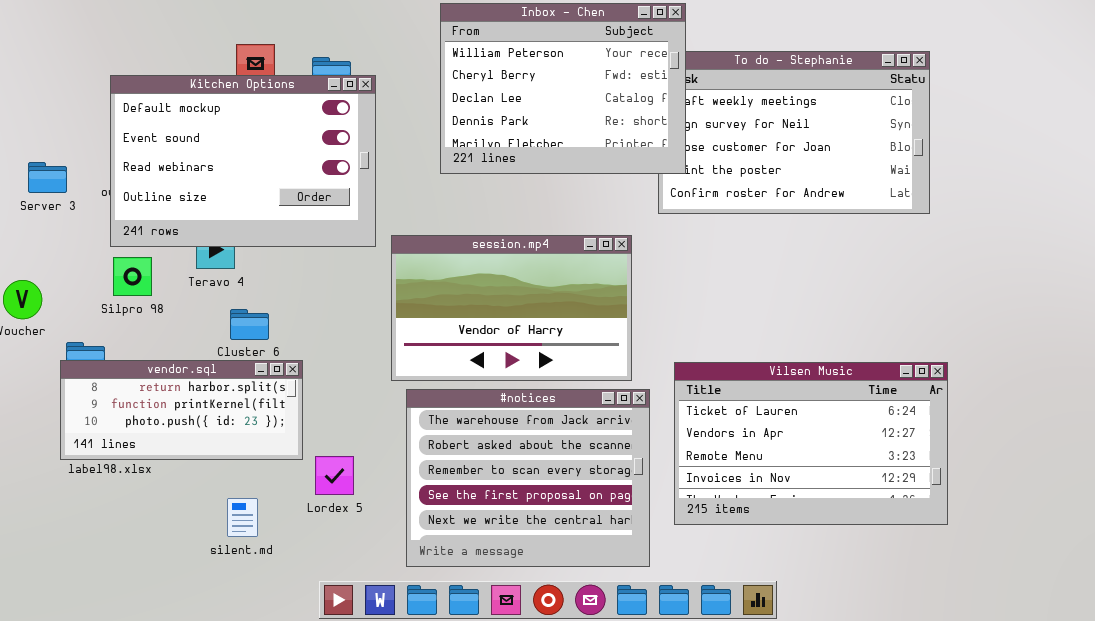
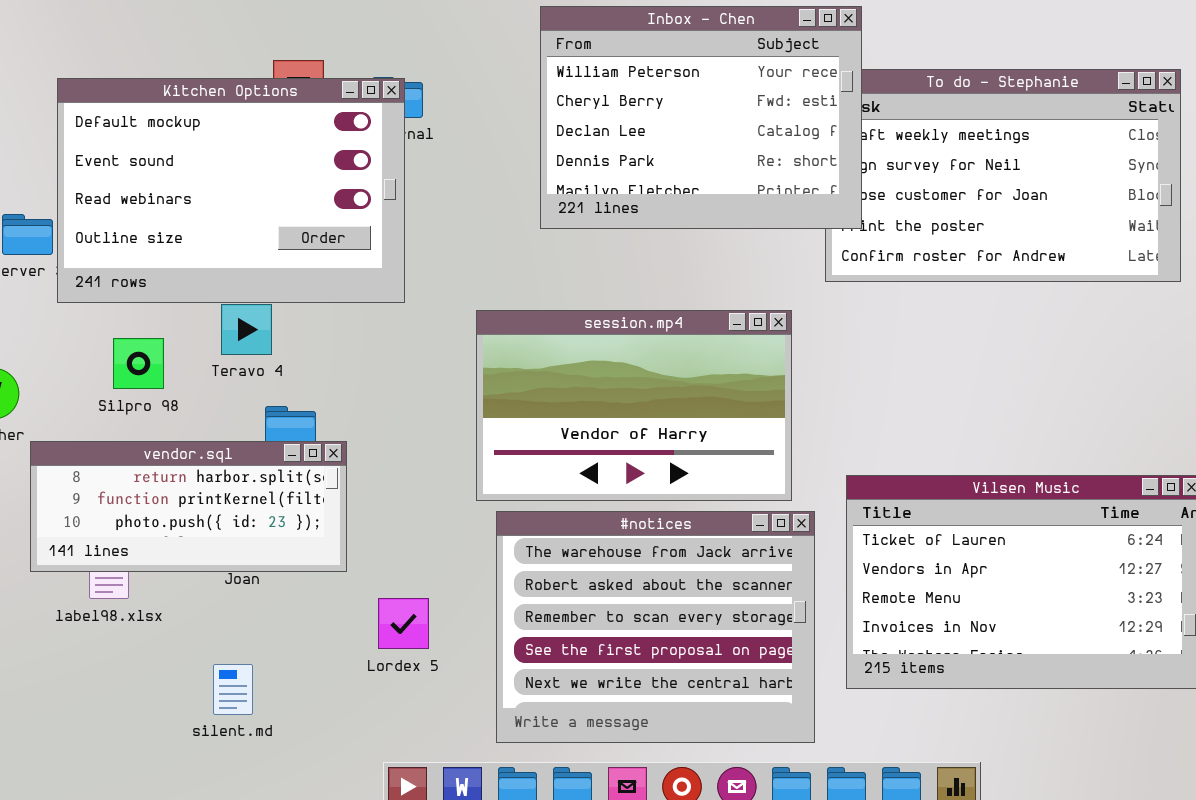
Kitchen Options: [110,75,376,247] -> [57,78,405,303], moved
vendor.sql: [60,360,303,460] -> [30,441,347,572], moved
silent.md: [227,498,258,537] -> [213,664,253,715], moved

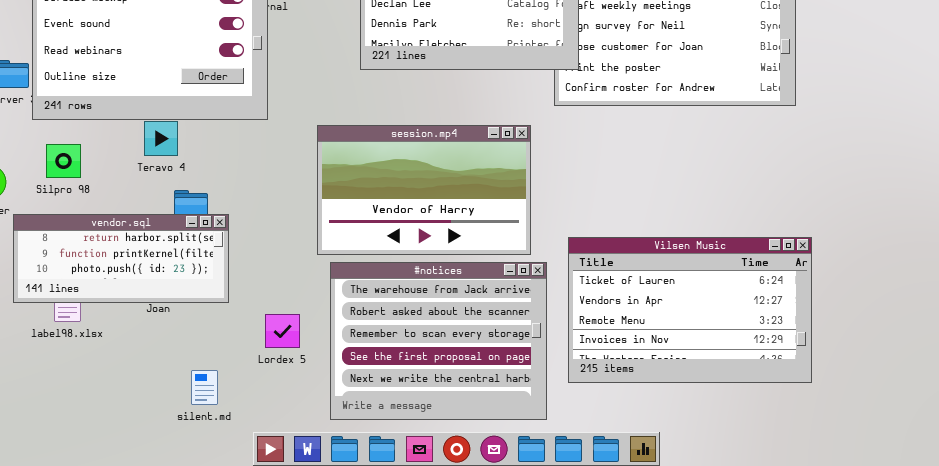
Silpro 98: [113,338,164,389] -> [46,144,81,178], moved
Lordex 5: [378,598,429,649] -> [265,314,300,348], moved
silent.md: [213,664,253,715] -> [191,370,218,405], moved

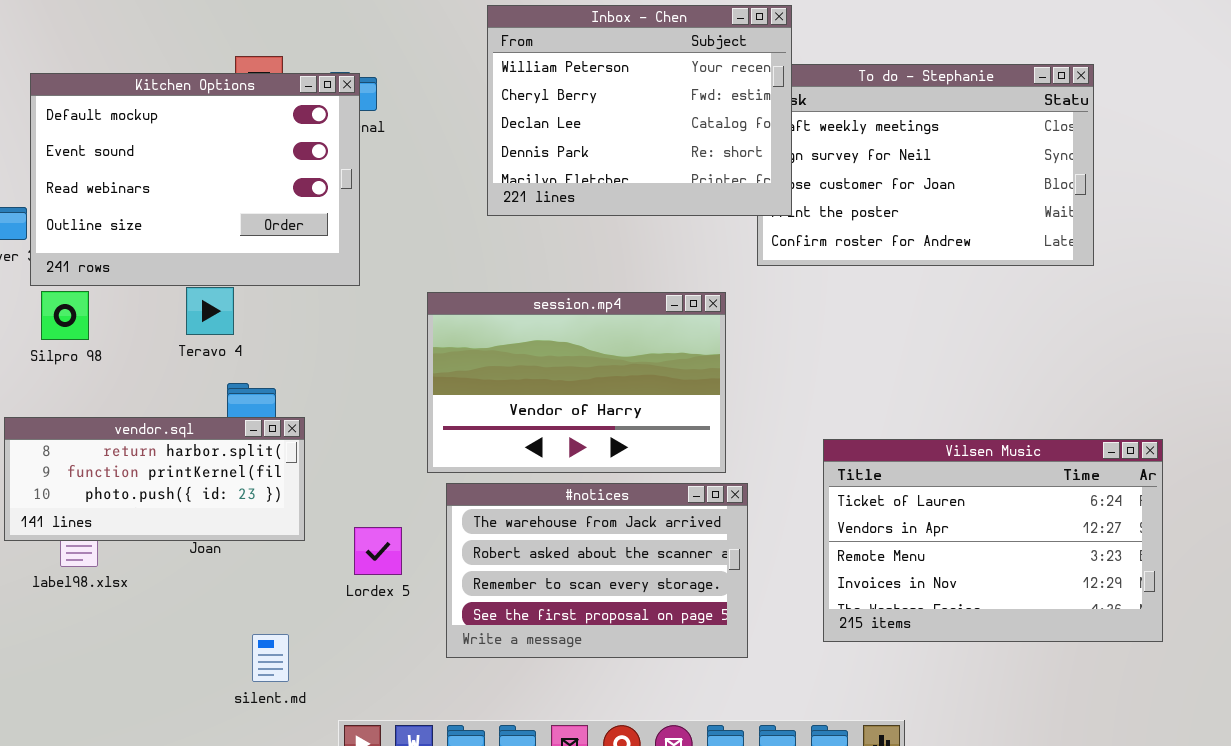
Silpro 98: [46,144,81,178] -> [41,291,89,340], moved
Vilsen Music: [568,237,812,383] -> [823,439,1163,642], moved
#notices: [330,262,547,420] -> [446,483,748,658], resized
Lordex 5: [265,314,300,348] -> [354,527,402,575], moved

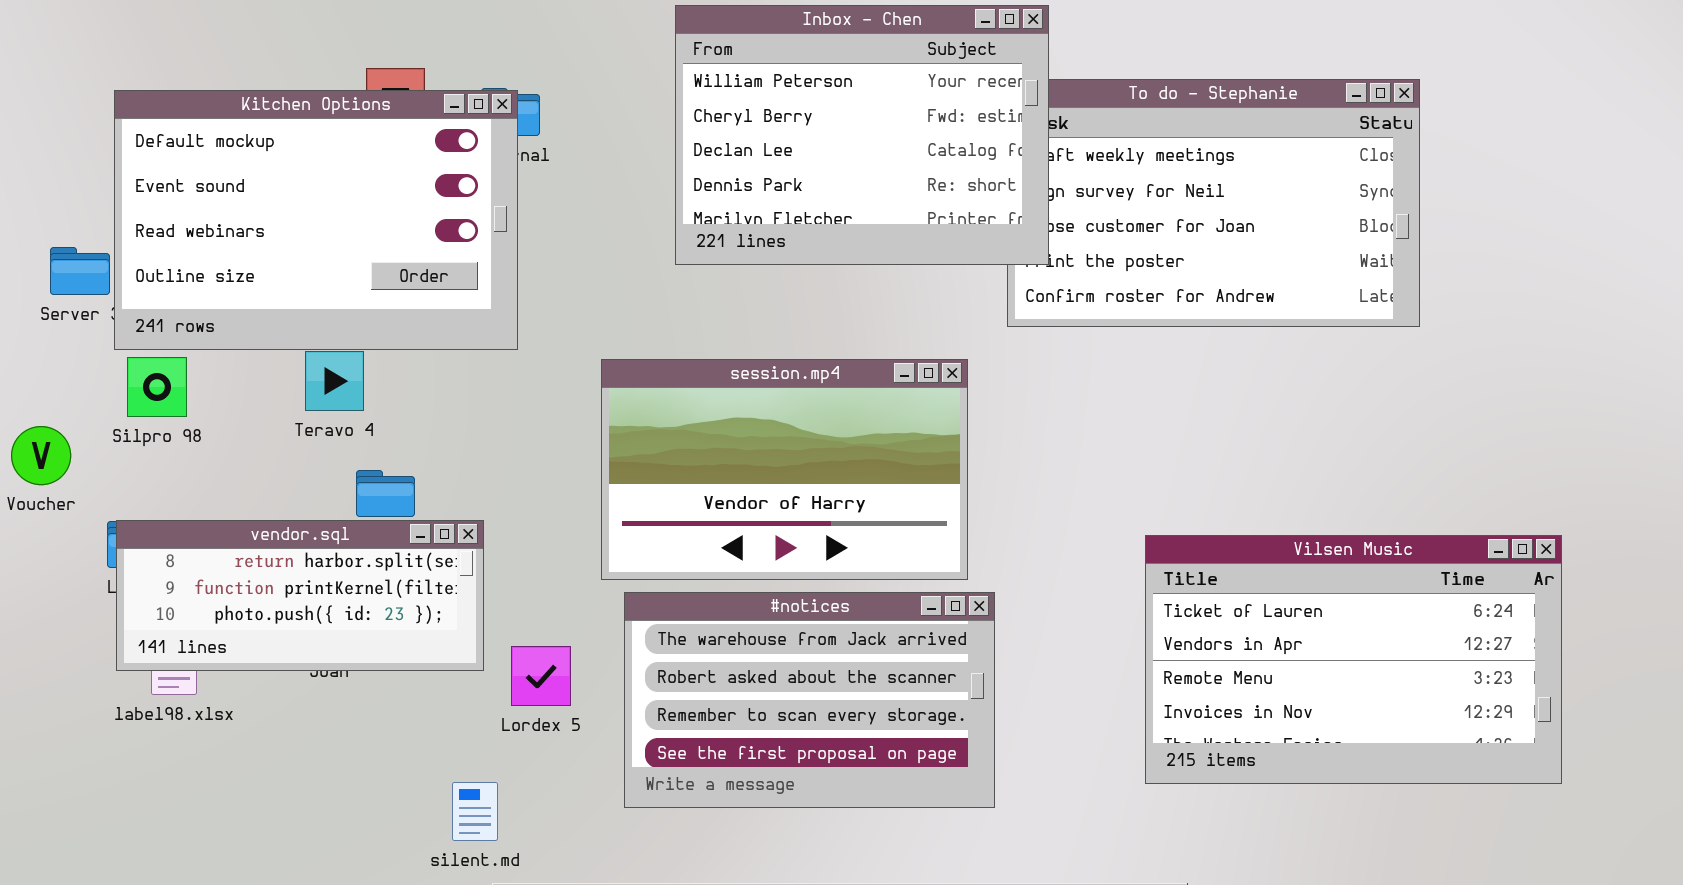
vendor.sql: [4,417,305,541] -> [116,520,484,671], moved
Vilsen Music: [823,439,1163,642] -> [1145,535,1562,784], moved
silent.md: [252,634,289,682] -> [452,782,498,841], moved

